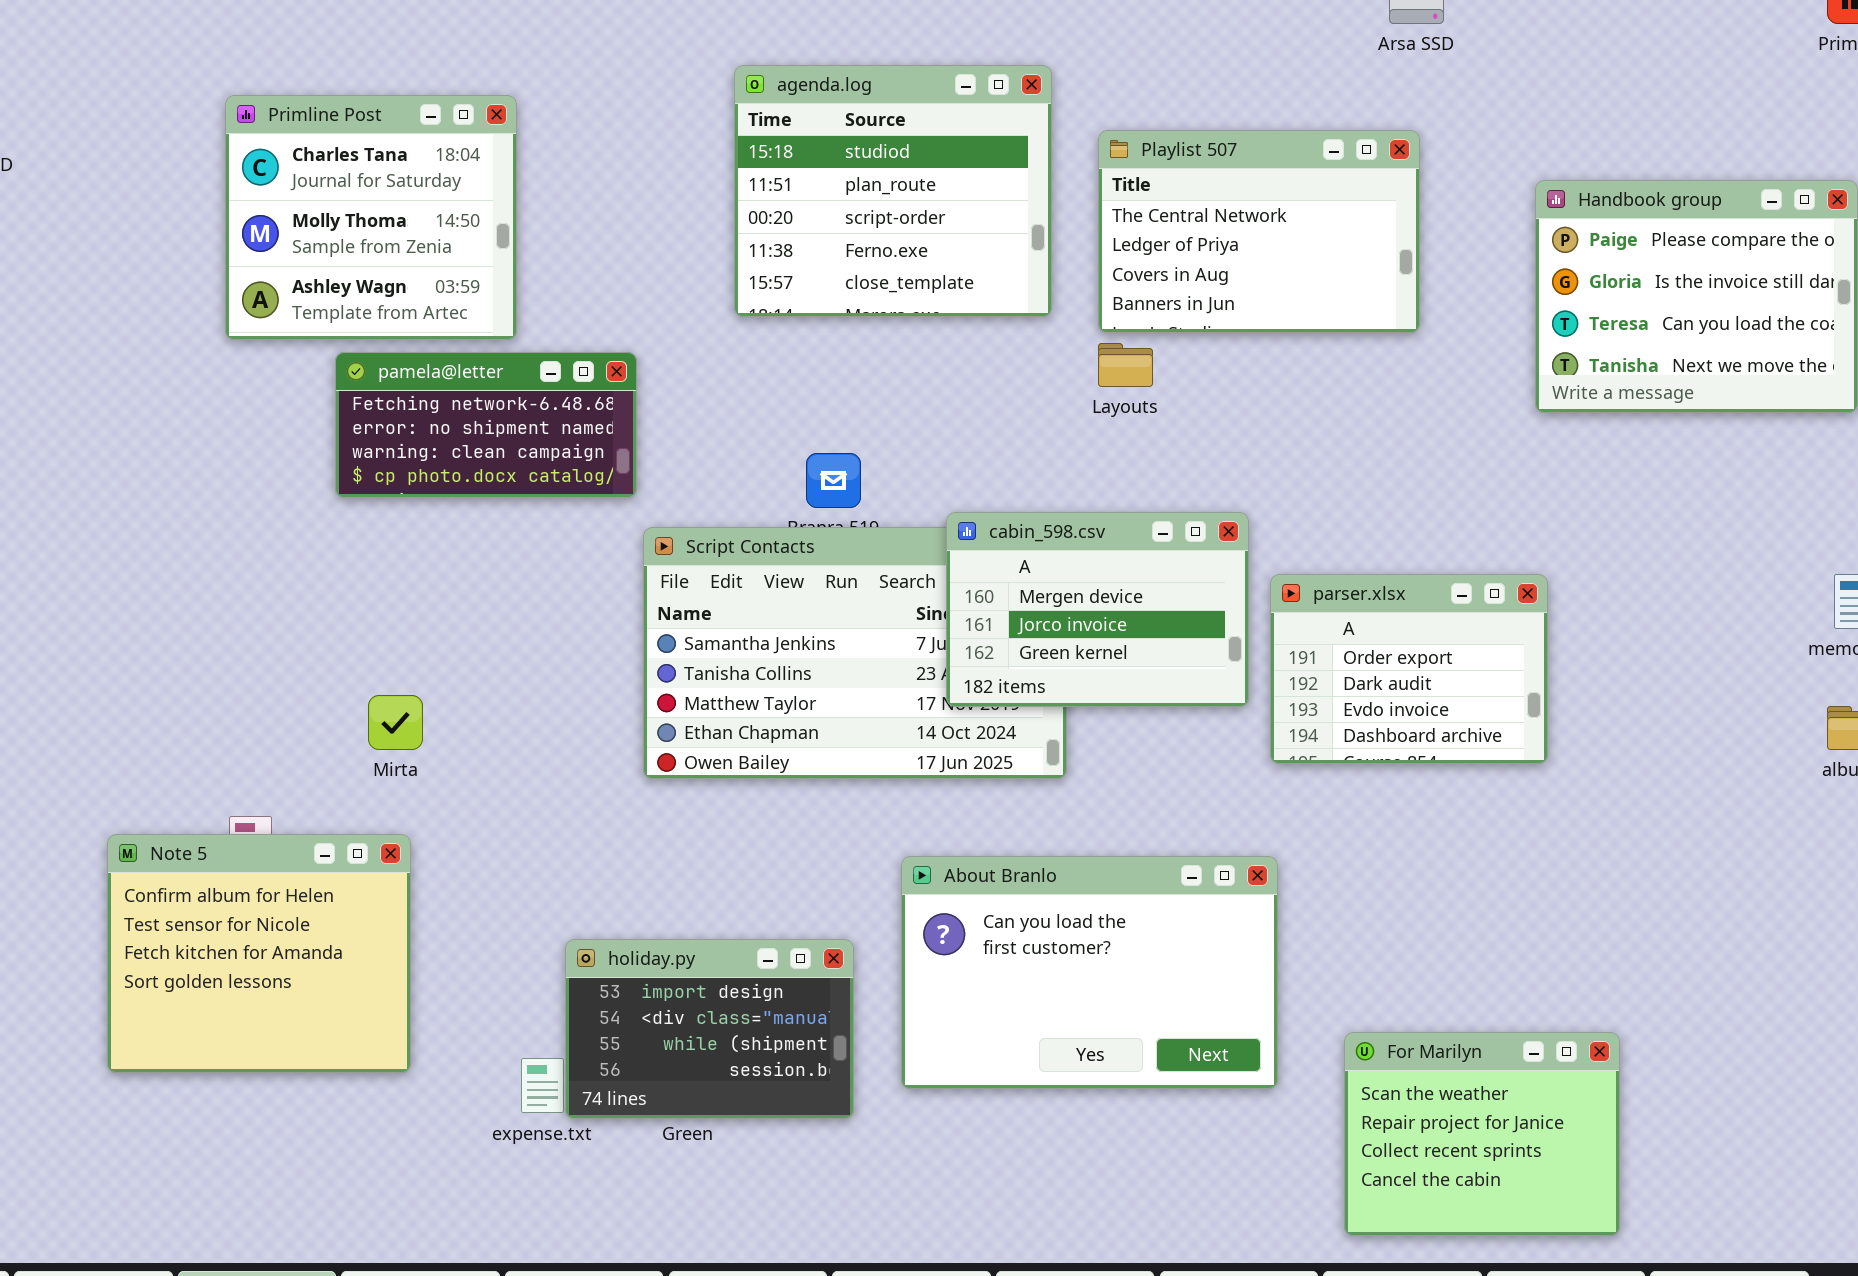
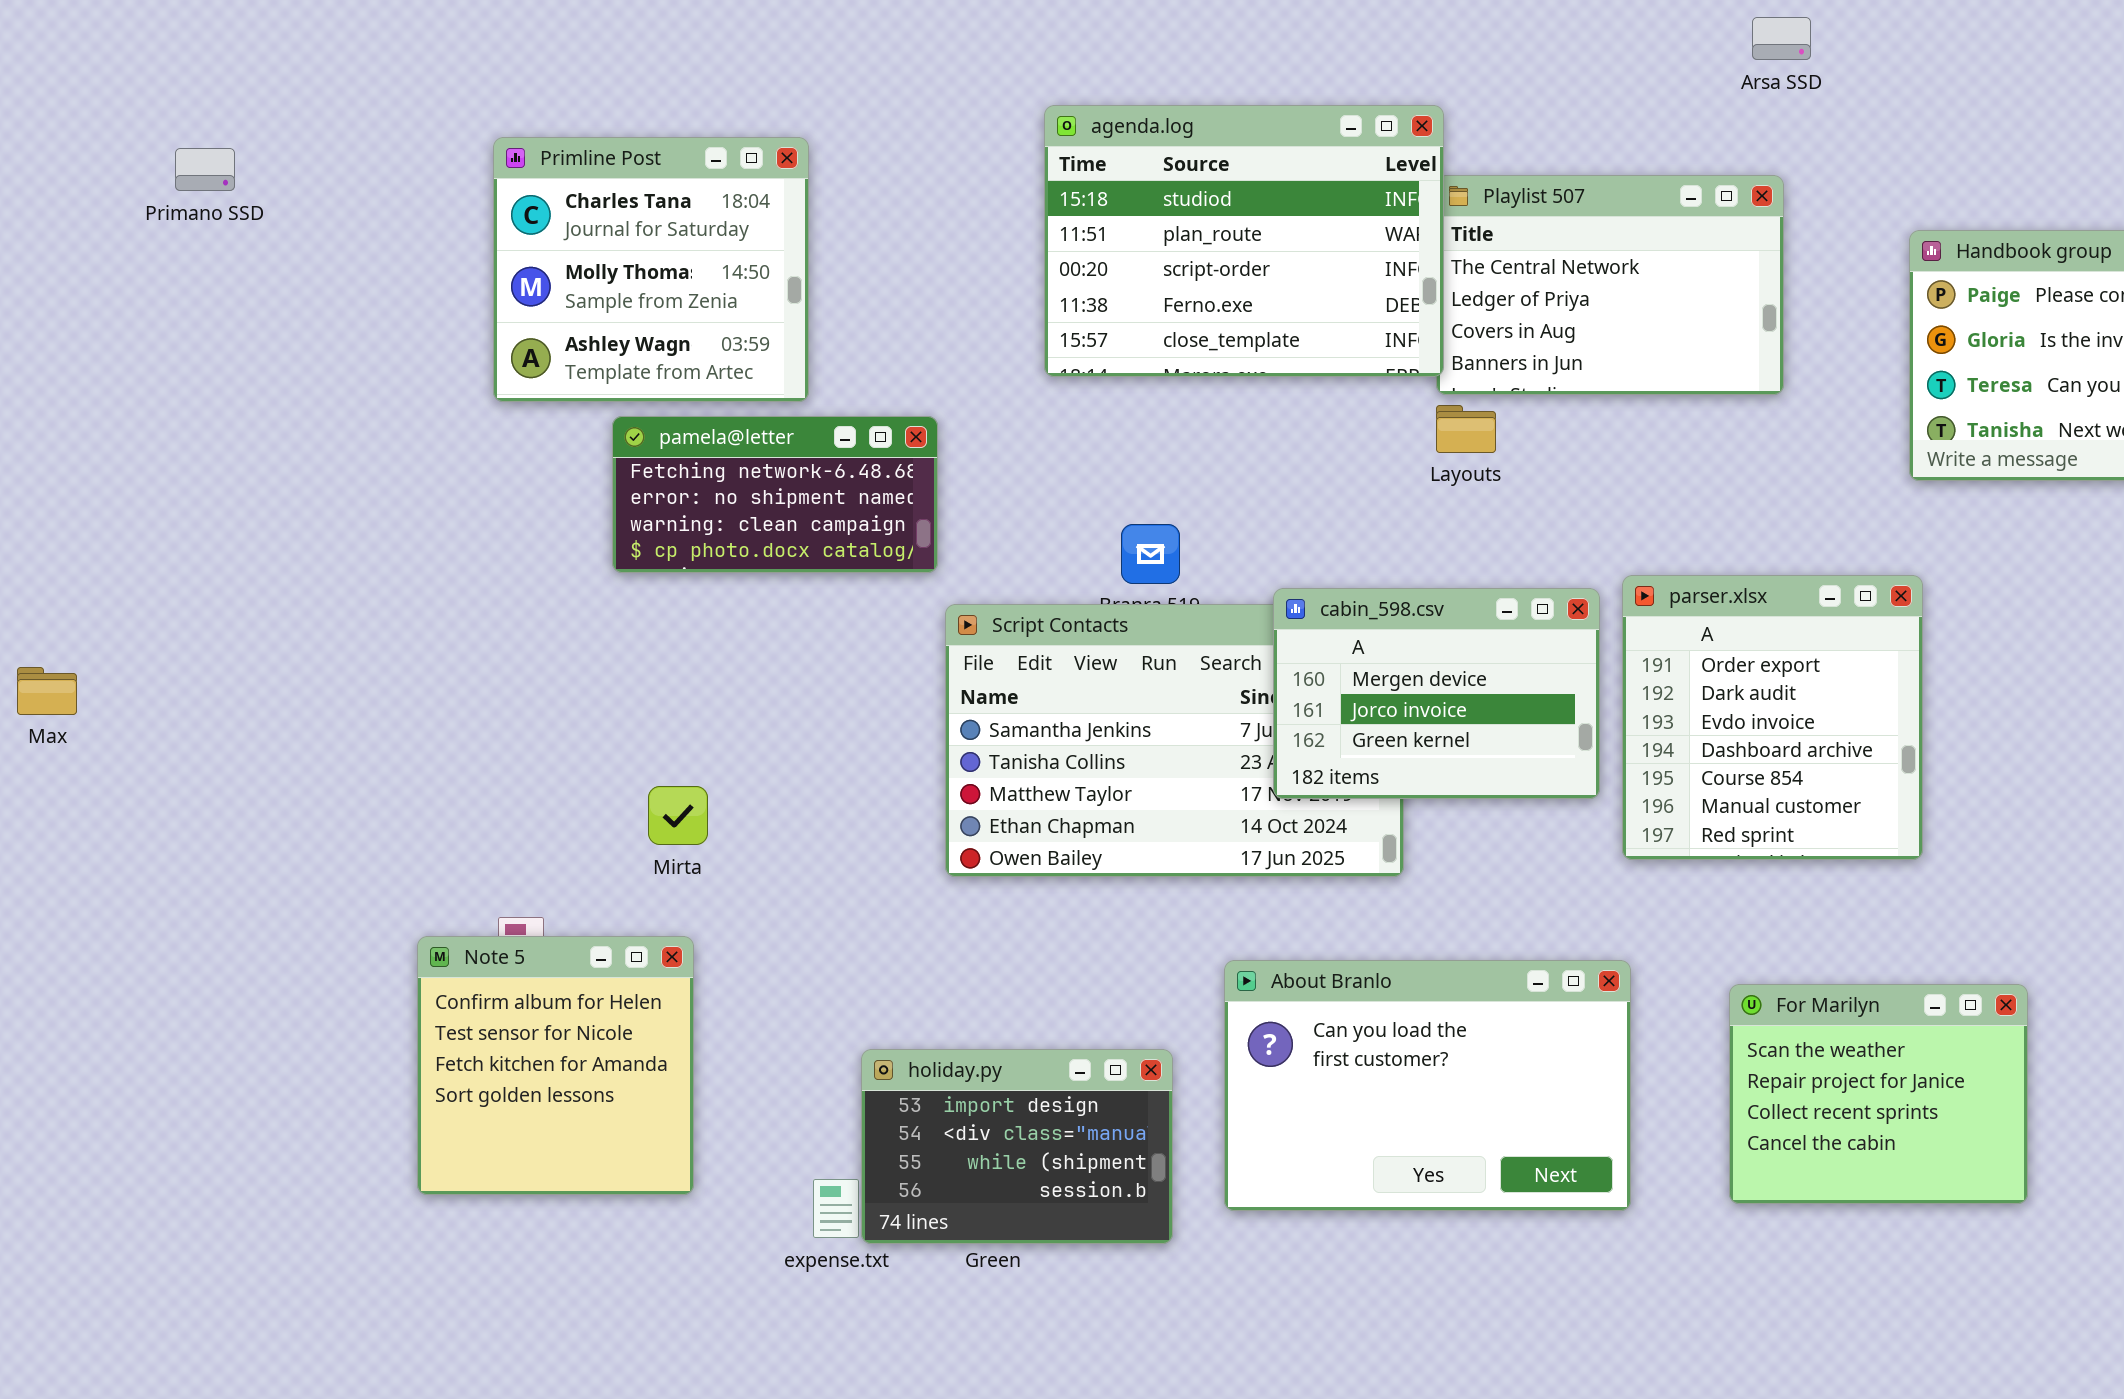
agenda.log: [734,65,1052,317] -> [1044,105,1444,377], resized
parser.xlsx: [1270,574,1548,764] -> [1622,575,1923,860], resized
Note 5: [107,834,411,1073] -> [417,936,694,1195], resized
For Marilyn: [1344,1032,1620,1236] -> [1729,984,2028,1204], moved

